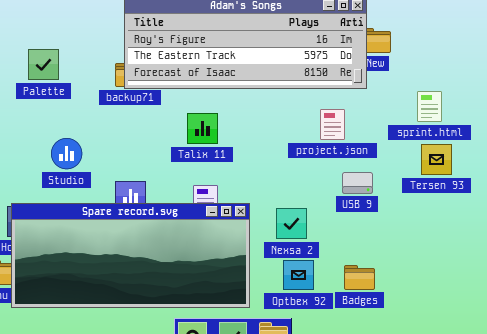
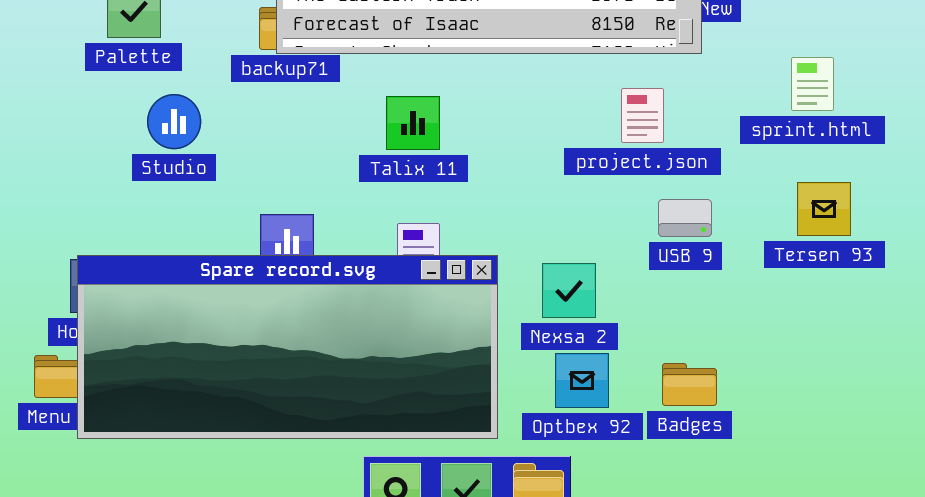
Studio: [51,138,82,169] -> [147,94,201,149], moved
Tersen 93: [421,144,452,175] -> [797,182,851,236], moved

